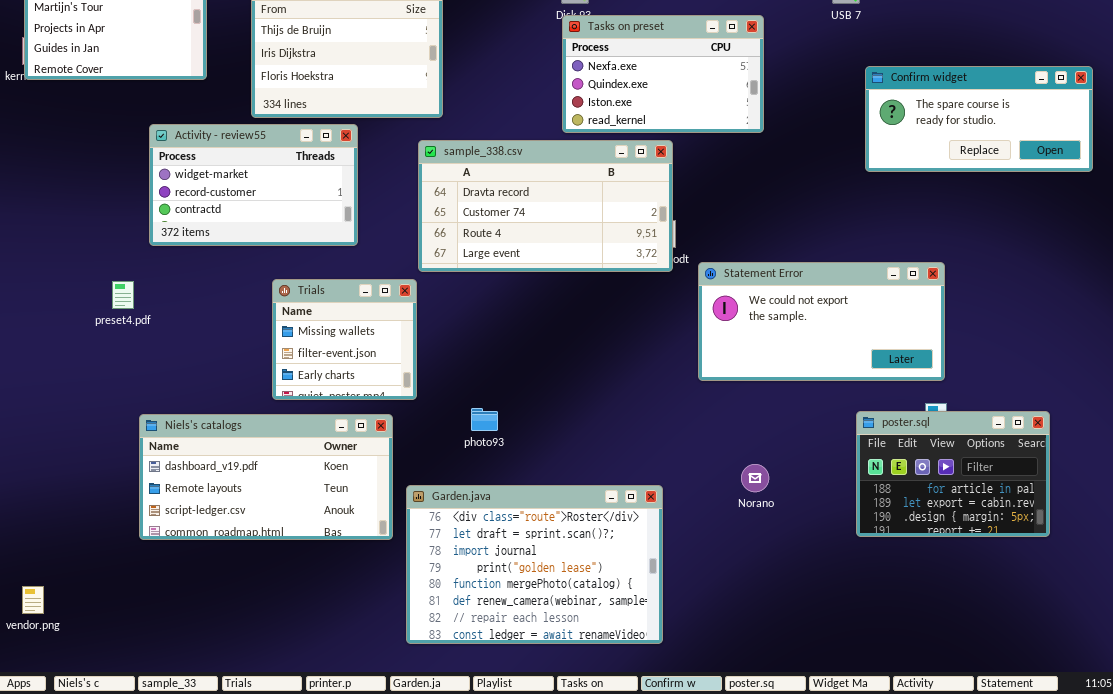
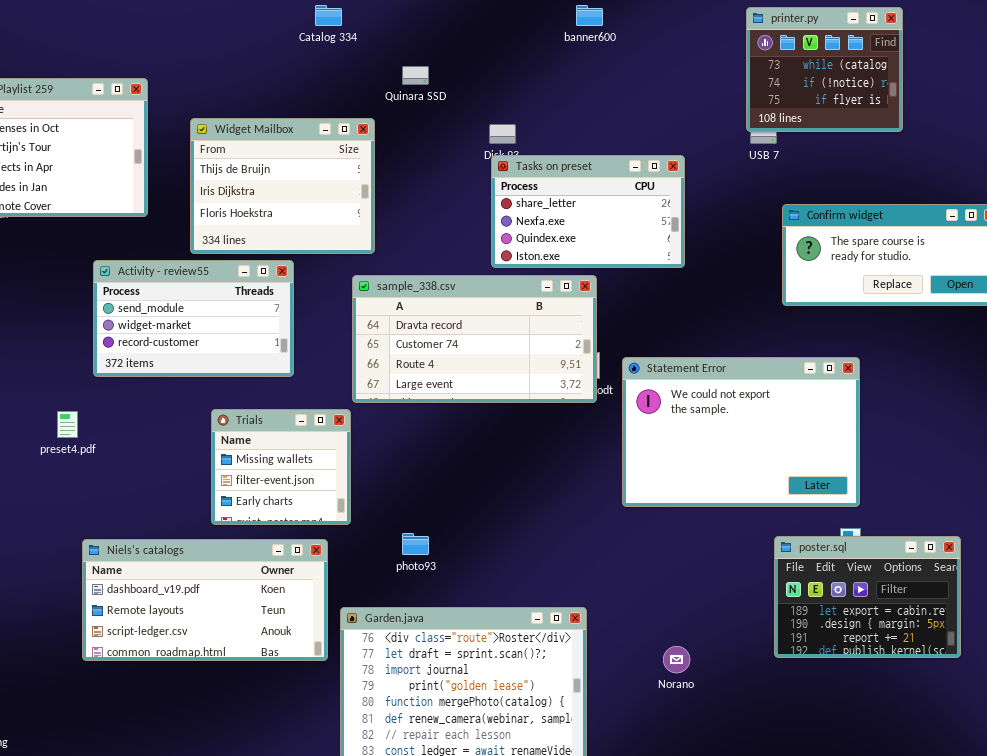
Tasks on preset: [562,15,764,133] -> [491,155,685,268], scrolled up 1 row
Activity - review55: [149,124,358,246] -> [93,260,294,377], scrolled up 1 row
Statement Error: [698,262,945,381] -> [622,357,860,507], resized
poster.sql: [856,411,1050,537] -> [774,536,961,658], scrolled down 1 row
Norano: [741,464,769,492] -> [663,646,690,673], moved

